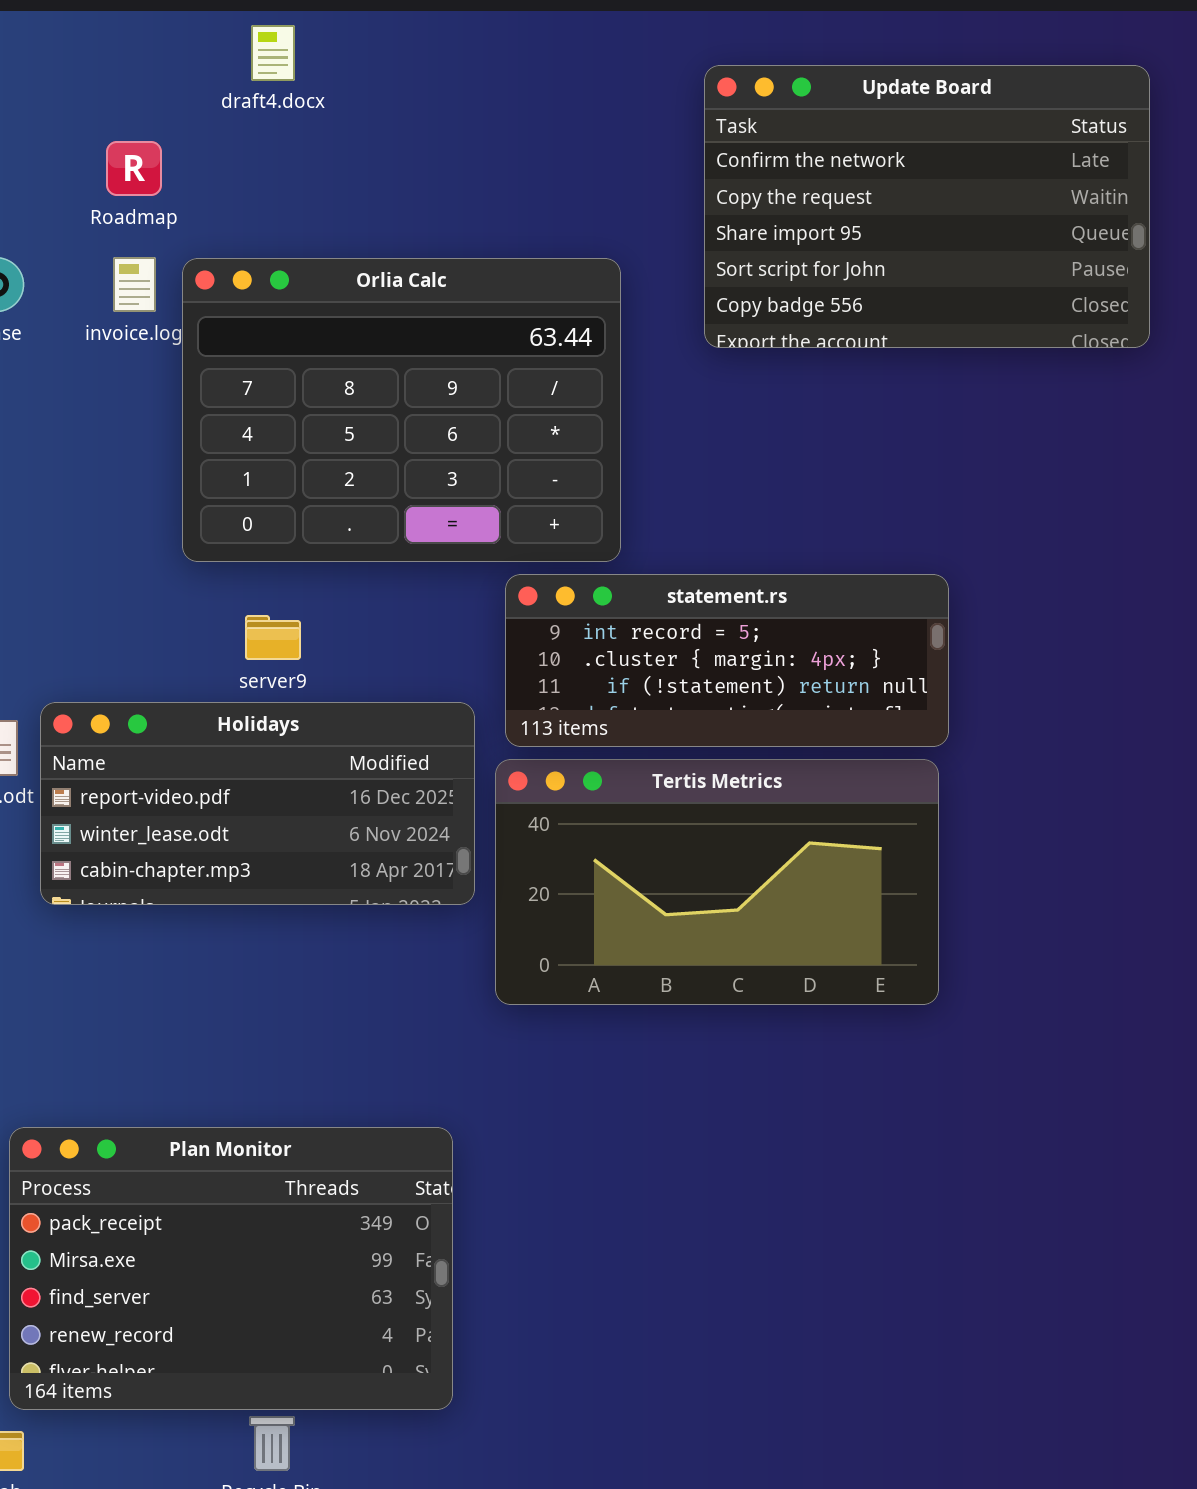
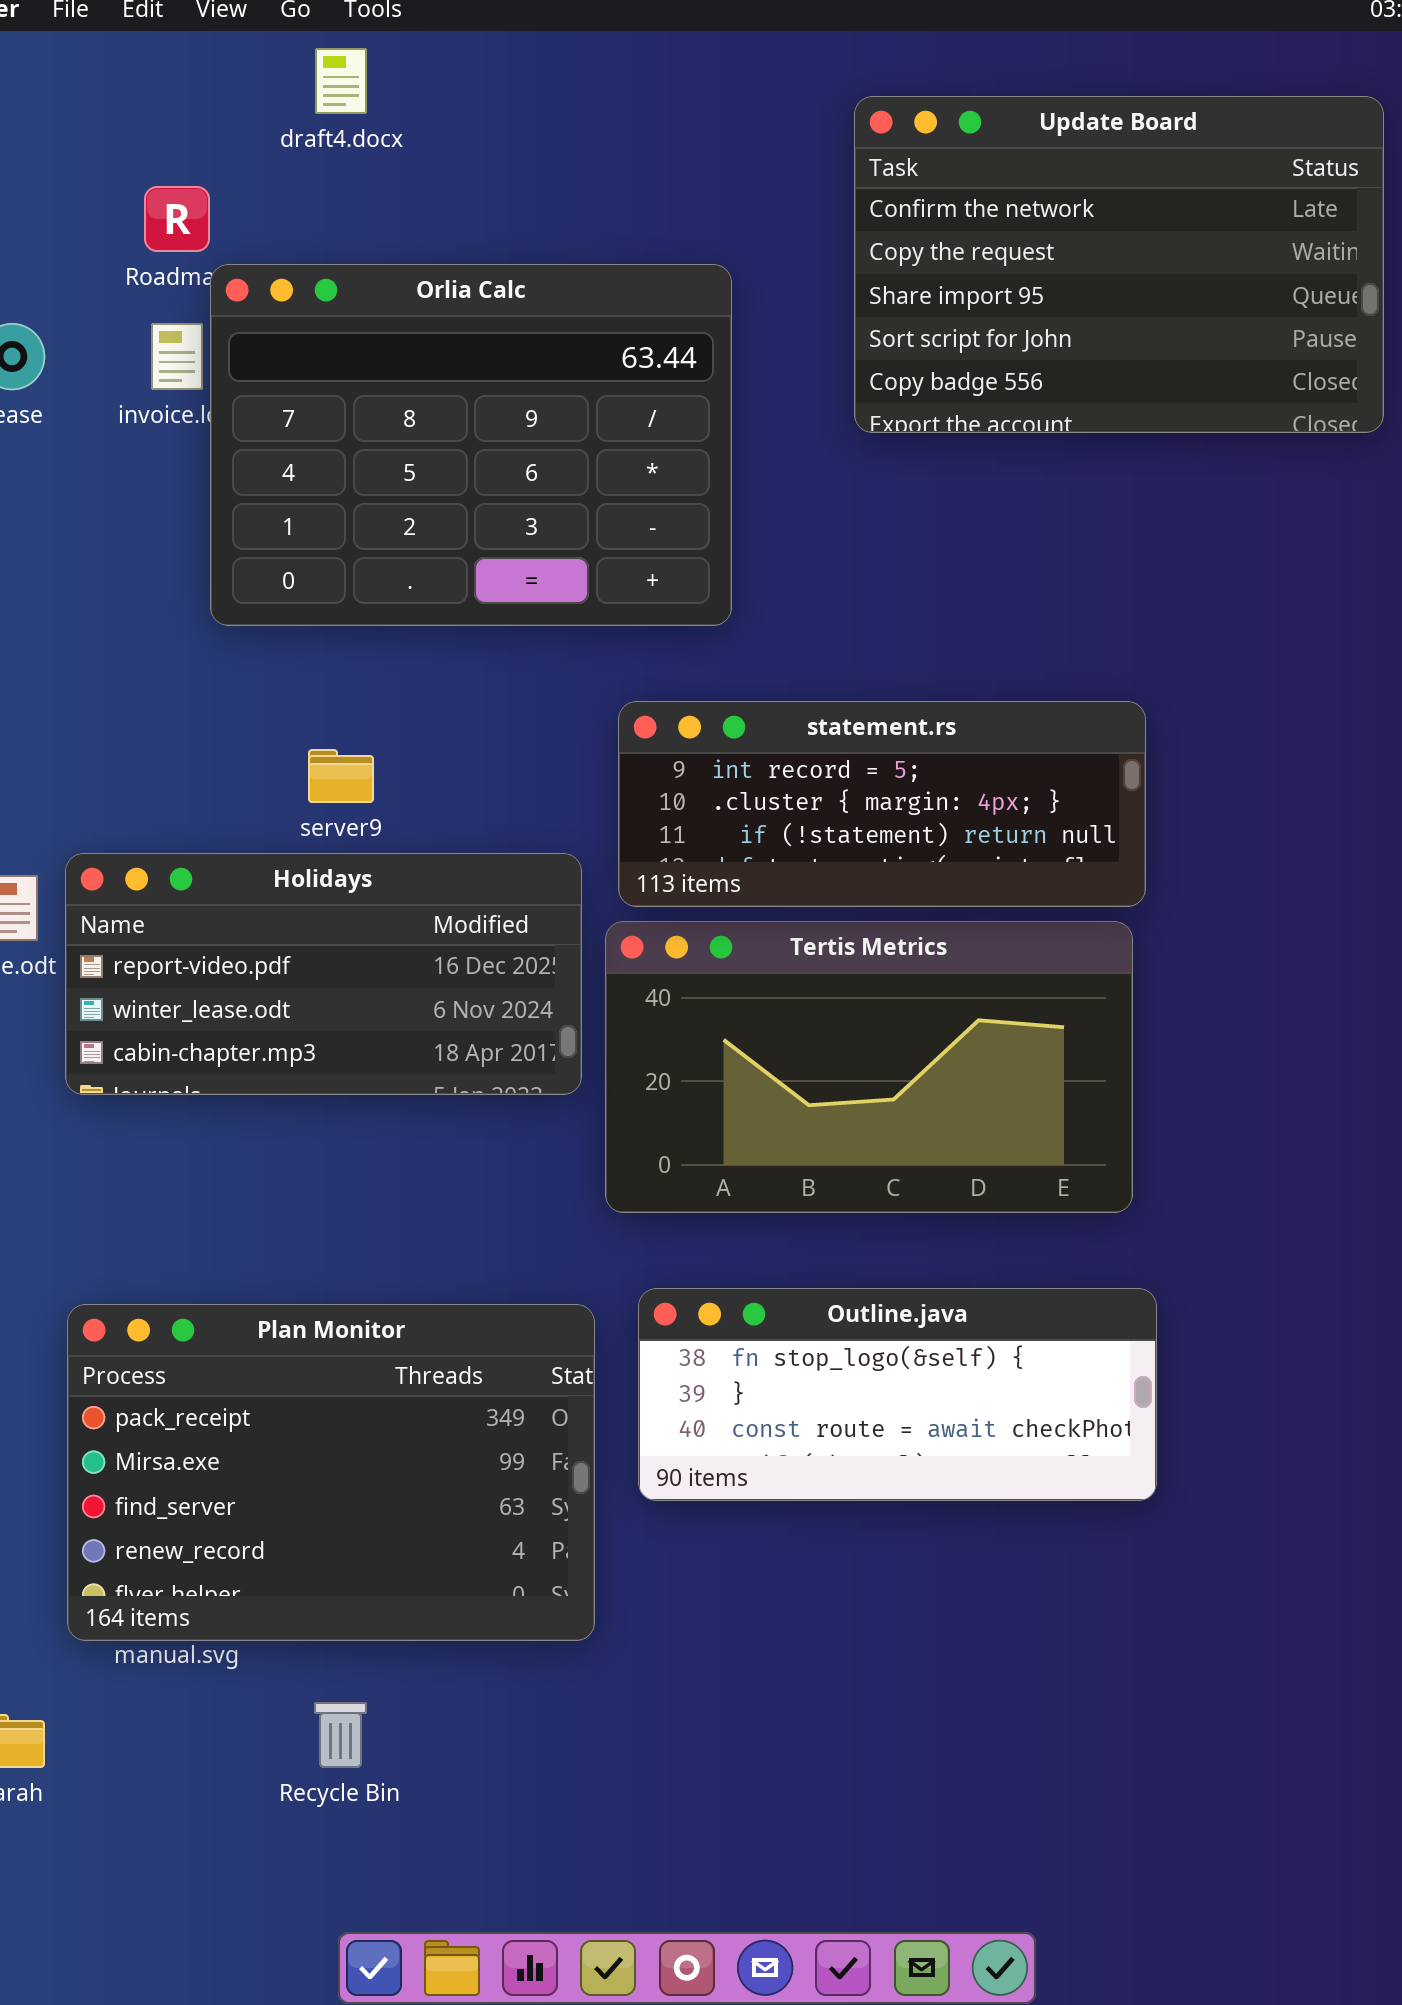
Orlia Calc: [182,258,621,562] -> [210,264,732,626], moved
Outline.java: none -> [638,1288,1157,1501], opened
Plan Monitor: [9,1127,453,1410] -> [67,1304,595,1641], moved

